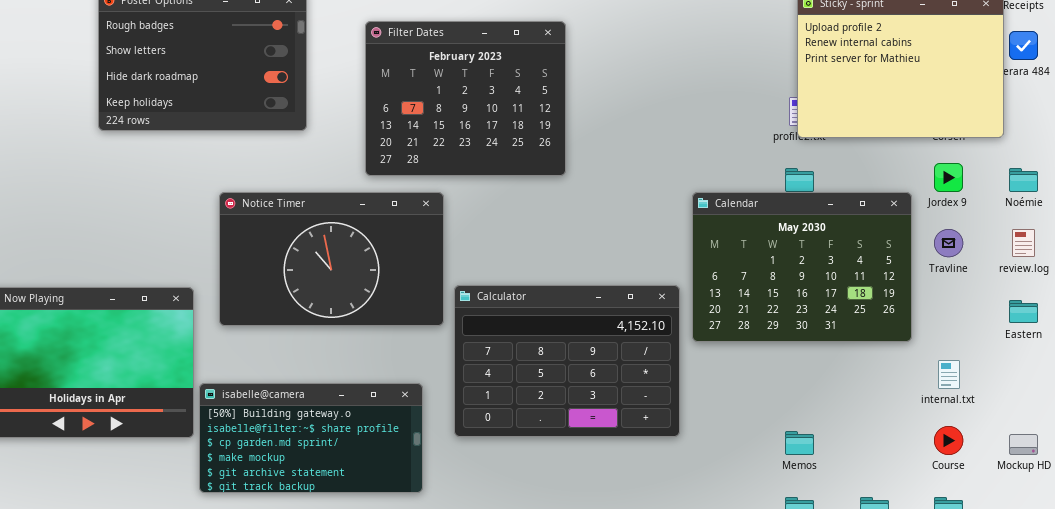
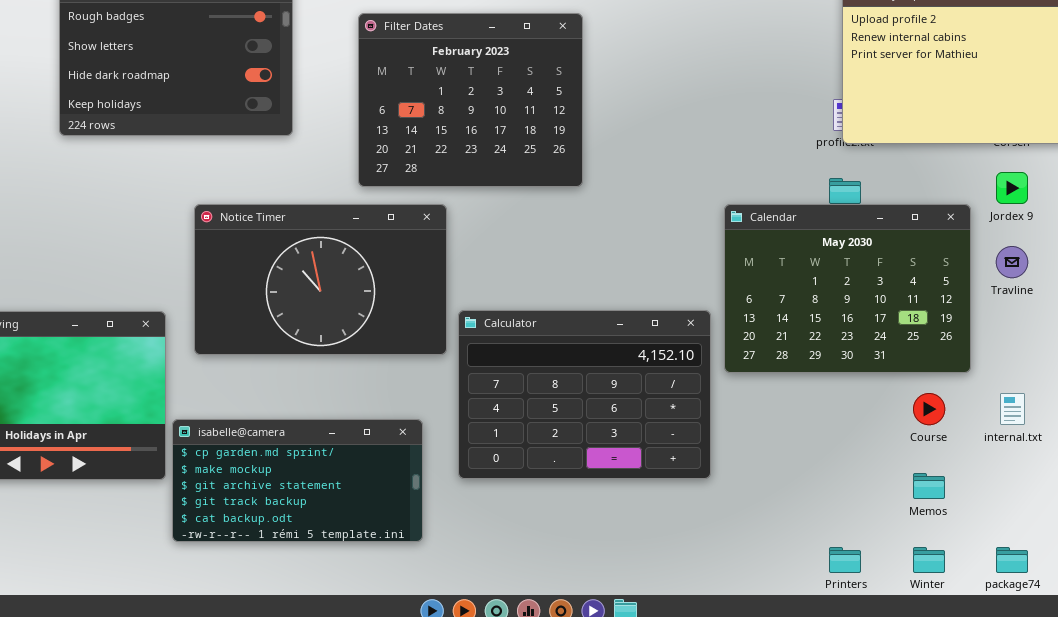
isabelle@camera: [199,383,423,493] -> [172,419,423,542], scrolled down 2 rows
Course: [934,426,963,455] -> [913,393,945,425], moved
Memos: [785,431,814,455] -> [913,473,945,499], moved

